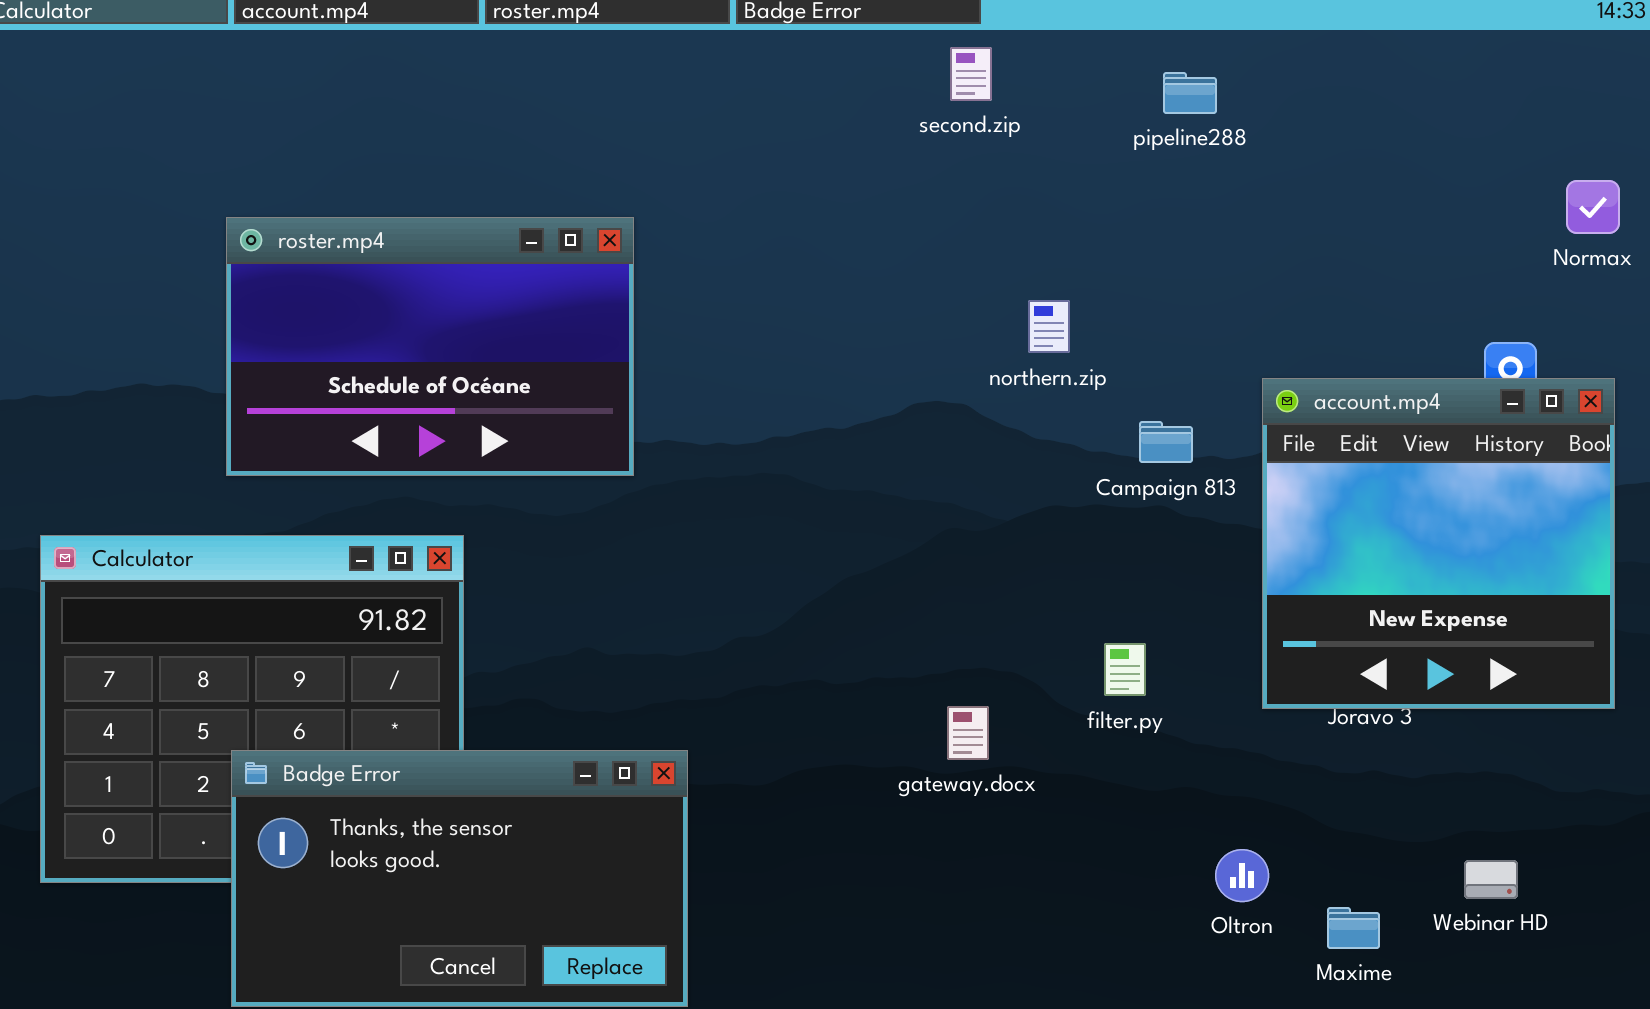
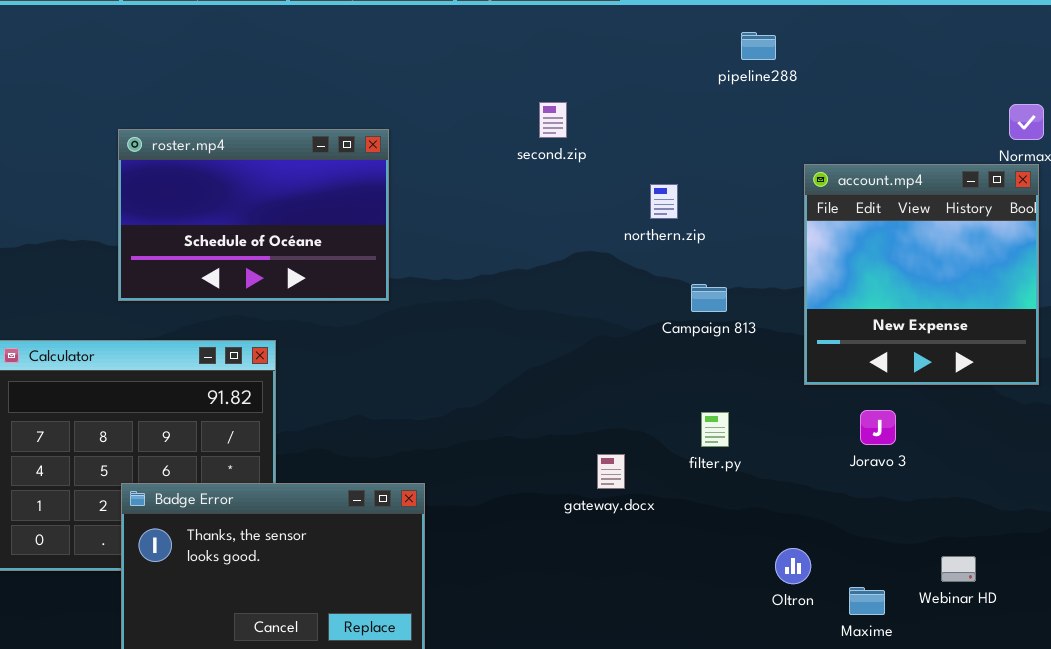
second.zip: [950,47,992,101] -> [539,102,567,138], moved
account.mp4: [1262,378,1615,709] -> [804,164,1039,385], moved
Campaign 813: [1139,421,1193,463] -> [691,284,727,312], moved

